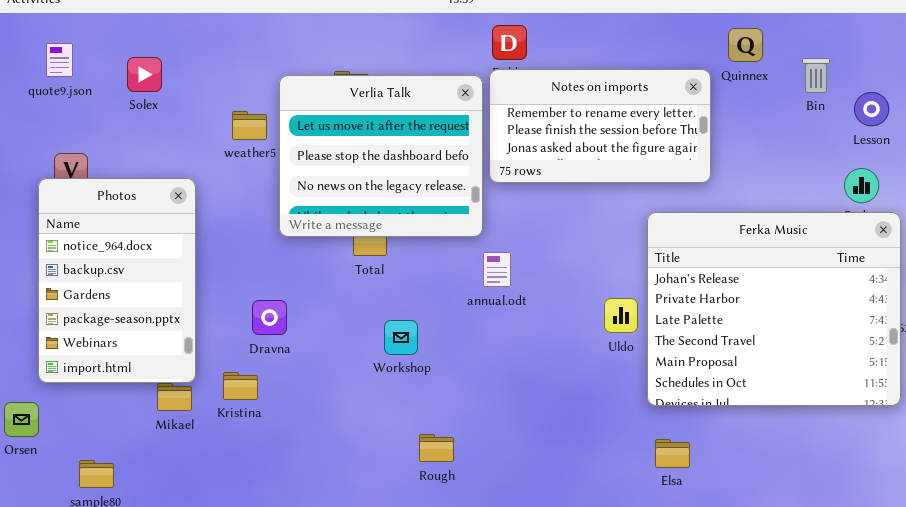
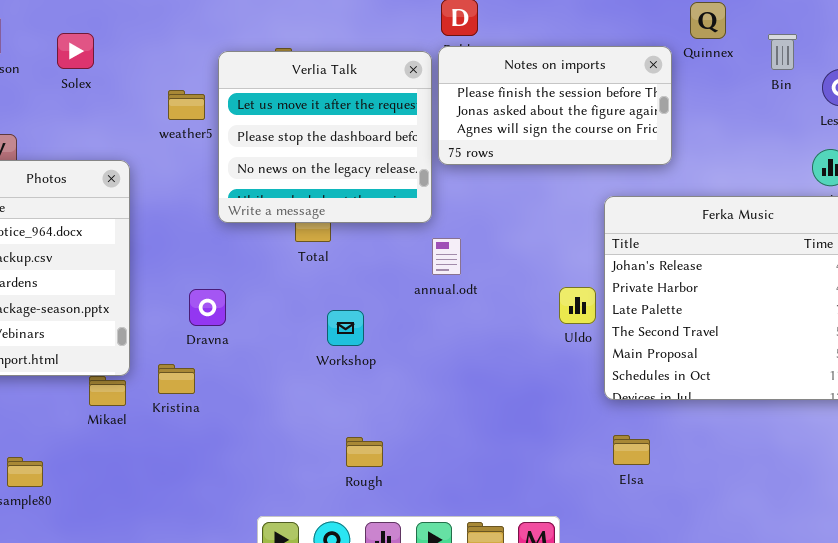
Notes on imports: [489,69,711,183] -> [438,46,672,165], scrolled down 1 row
Rough: [419,434,454,462] -> [346,437,383,467], moved

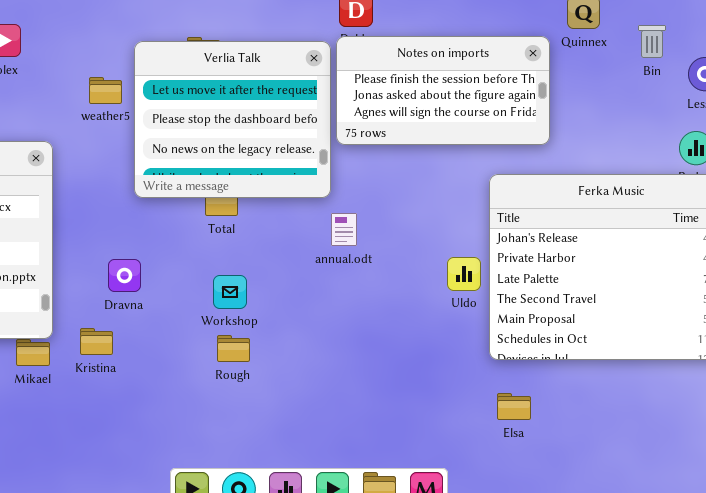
Workshop: [327,310,364,346] -> [213,275,247,309], moved
Rough: [346,437,383,467] -> [217,335,250,362], moved

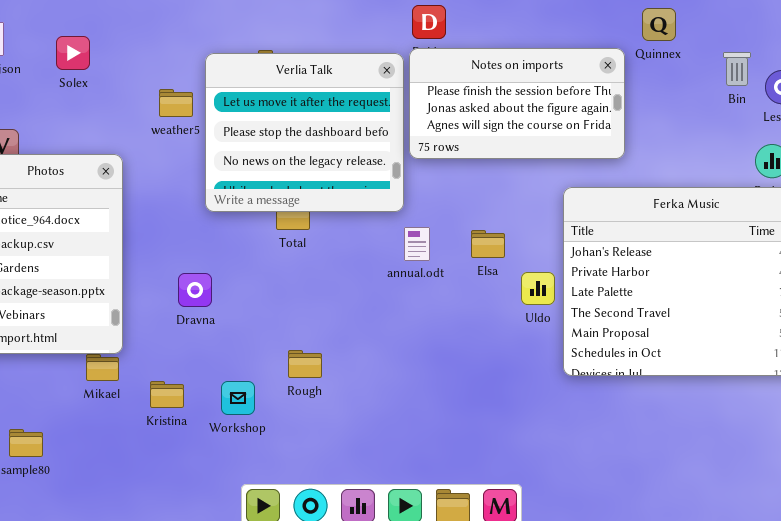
Bin: [638,25,666,58] -> [723,52,751,86], moved
Workshop: [213,275,247,309] -> [221,381,255,415], moved
Kristina: [80,328,113,355] -> [150,381,184,408], moved
Elsa: [497,393,531,420] -> [471,230,505,258], moved

